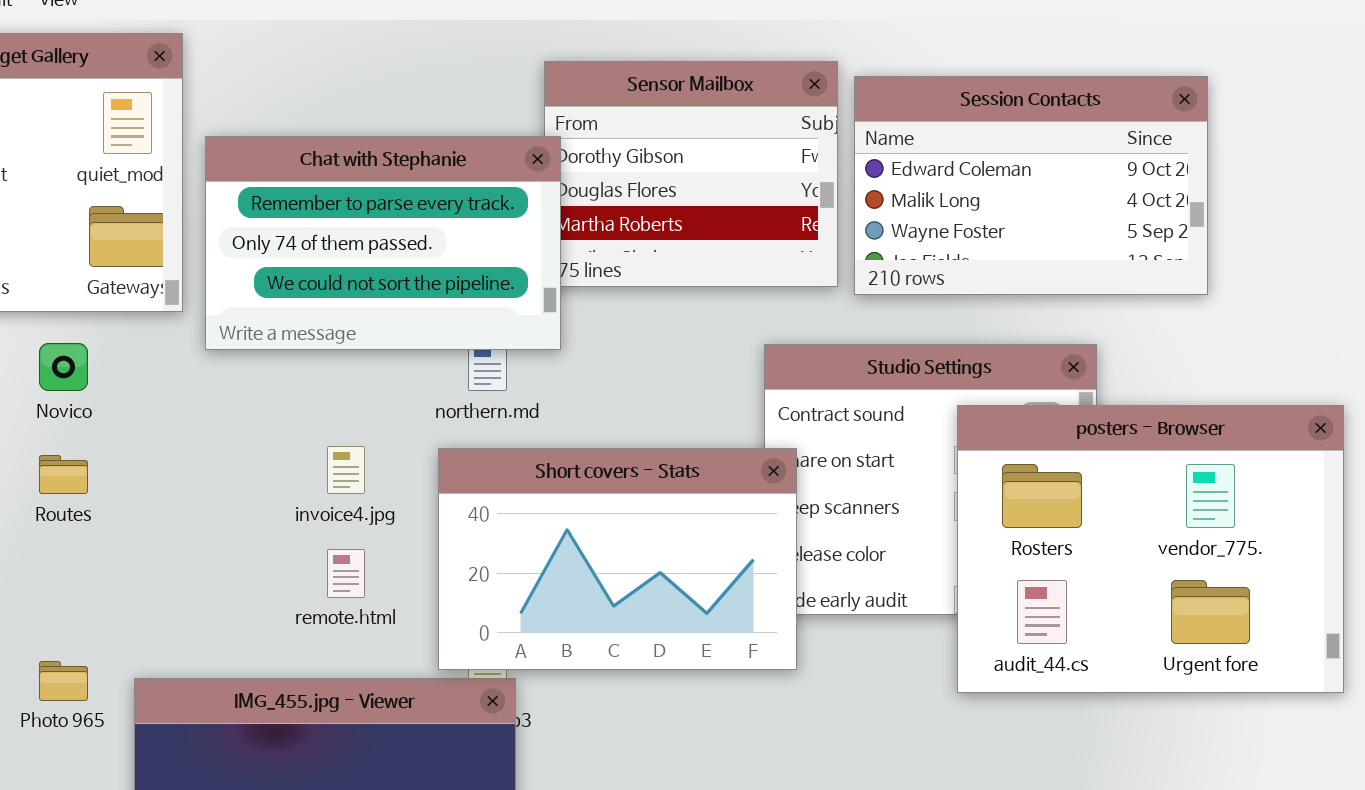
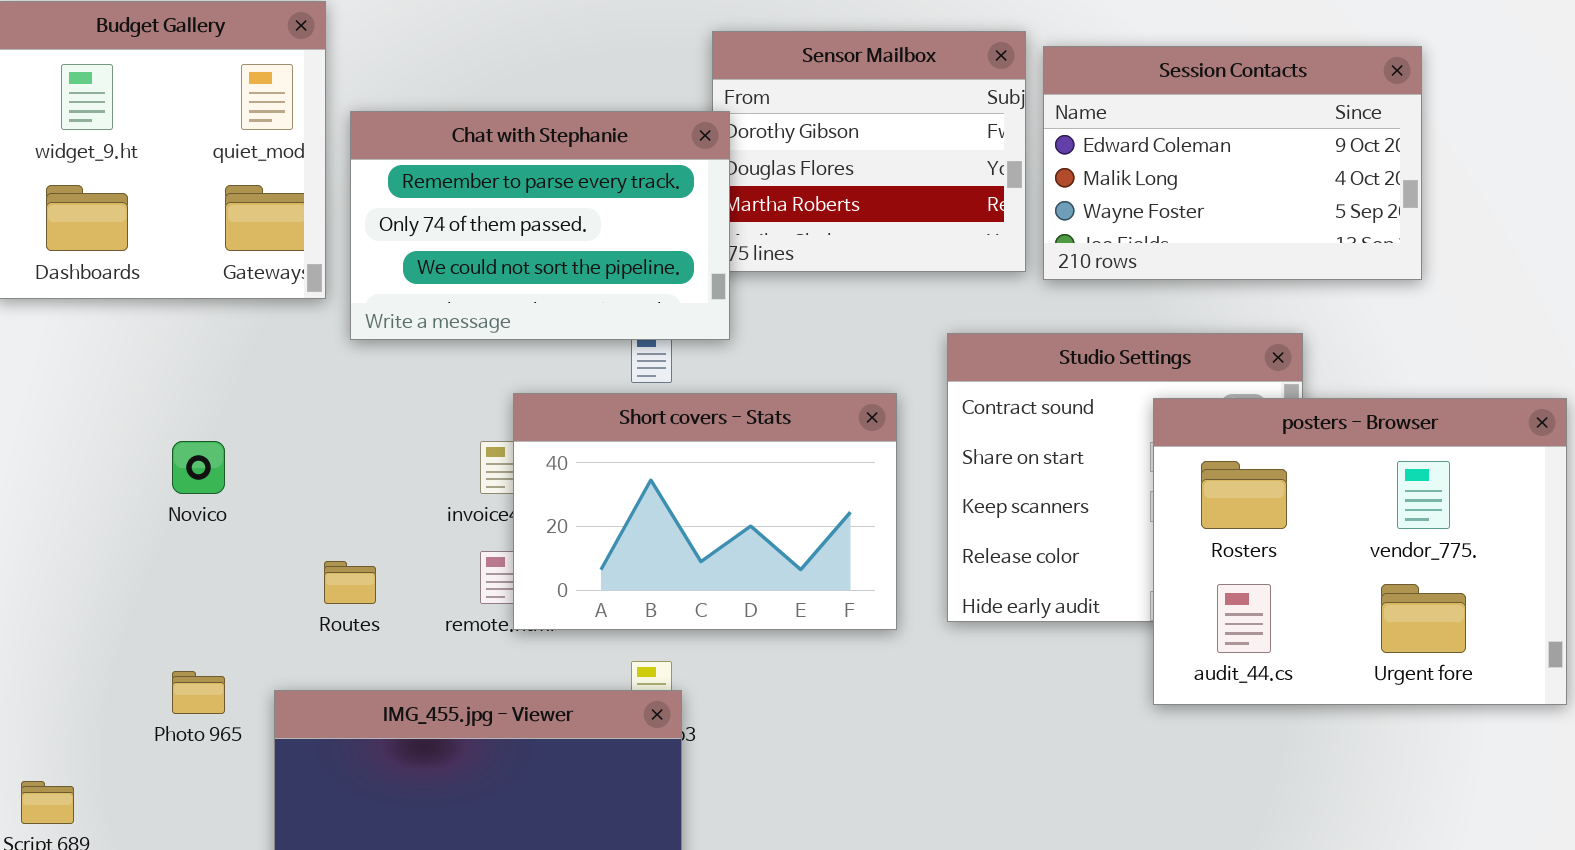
Novico: [39,343,88,391] -> [172,441,225,494], moved
Short covers - Stats: [438,448,797,670] -> [513,393,897,630], moved
Routes: [39,455,88,494] -> [324,561,376,604], moved

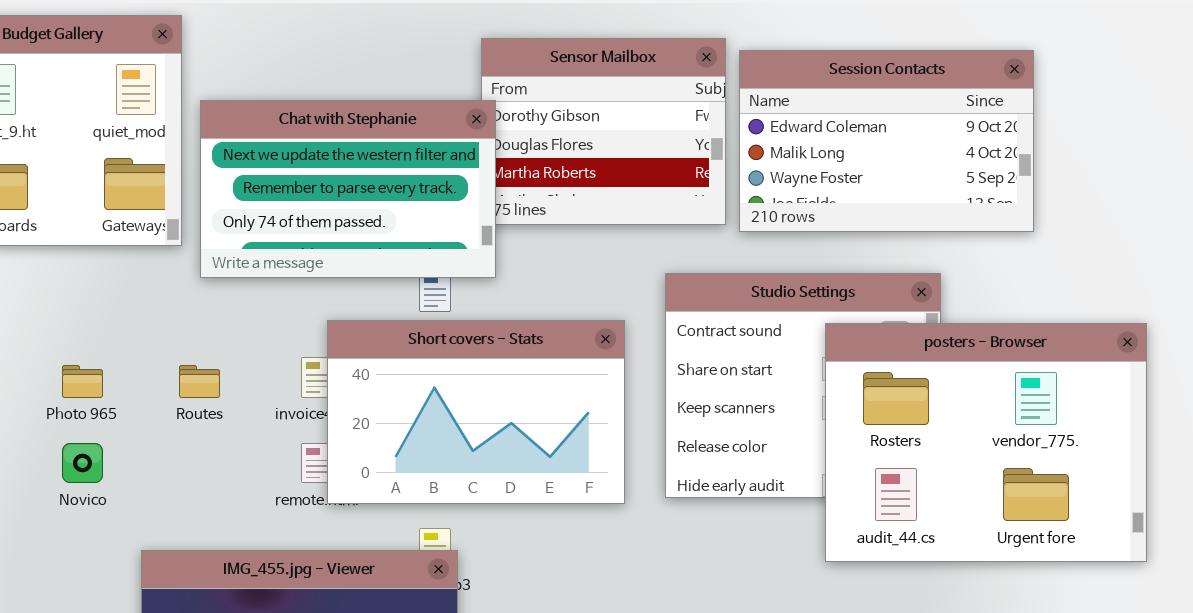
Chat with Stephanie: [350,111,730,340] -> [200,100,496,278], scrolled up 1 row
Novico: [172,441,225,494] -> [62,443,103,483], moved
Routes: [324,561,376,604] -> [179,365,220,398], moved
Photo 965: [172,671,225,714] -> [62,365,103,398], moved

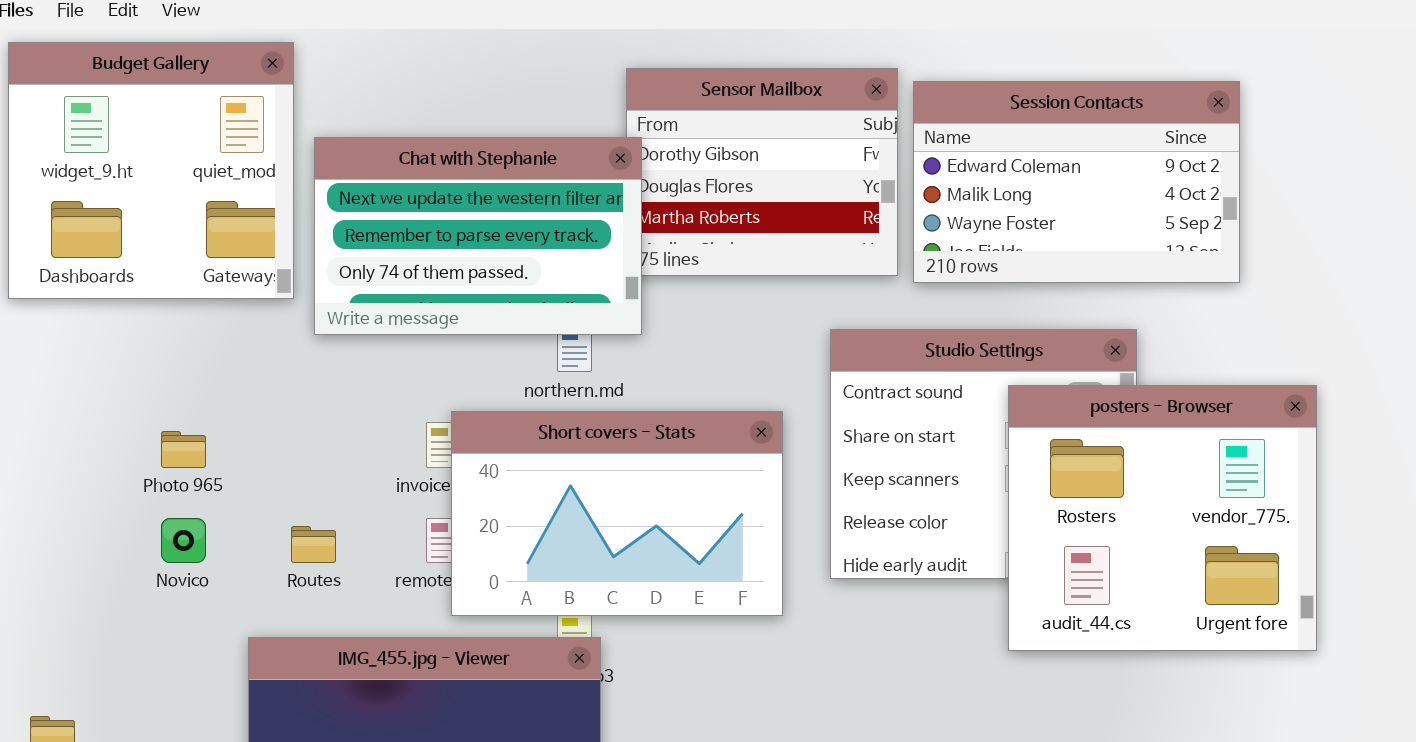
Short covers - Stats: [327,320,625,504] -> [451,411,783,616], moved
posters - Browser: [825,323,1147,562] -> [1008,385,1317,651], resized
Routes: [179,365,220,398] -> [291,526,336,563], moved

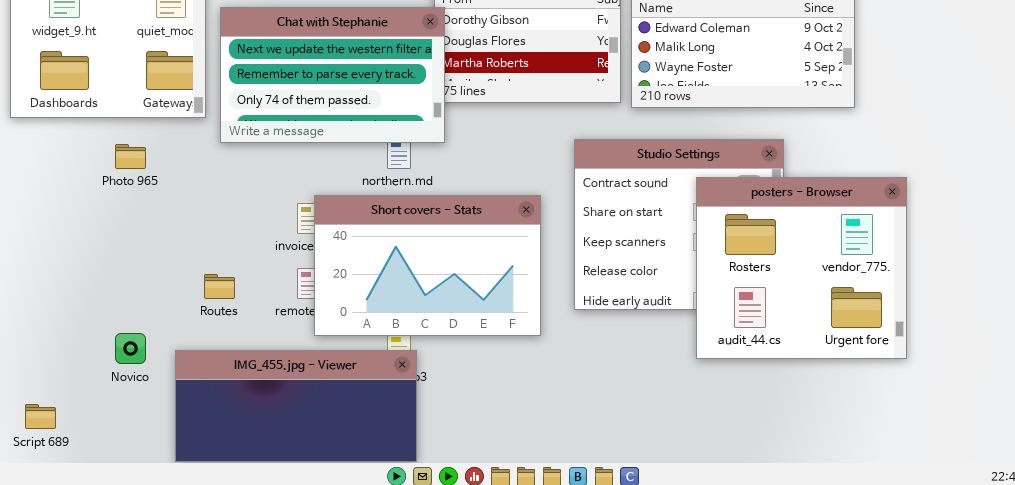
Photo 965: [161,431,206,468] -> [115,144,146,169], moved
Novico: [161,518,206,563] -> [115,333,146,364], moved

